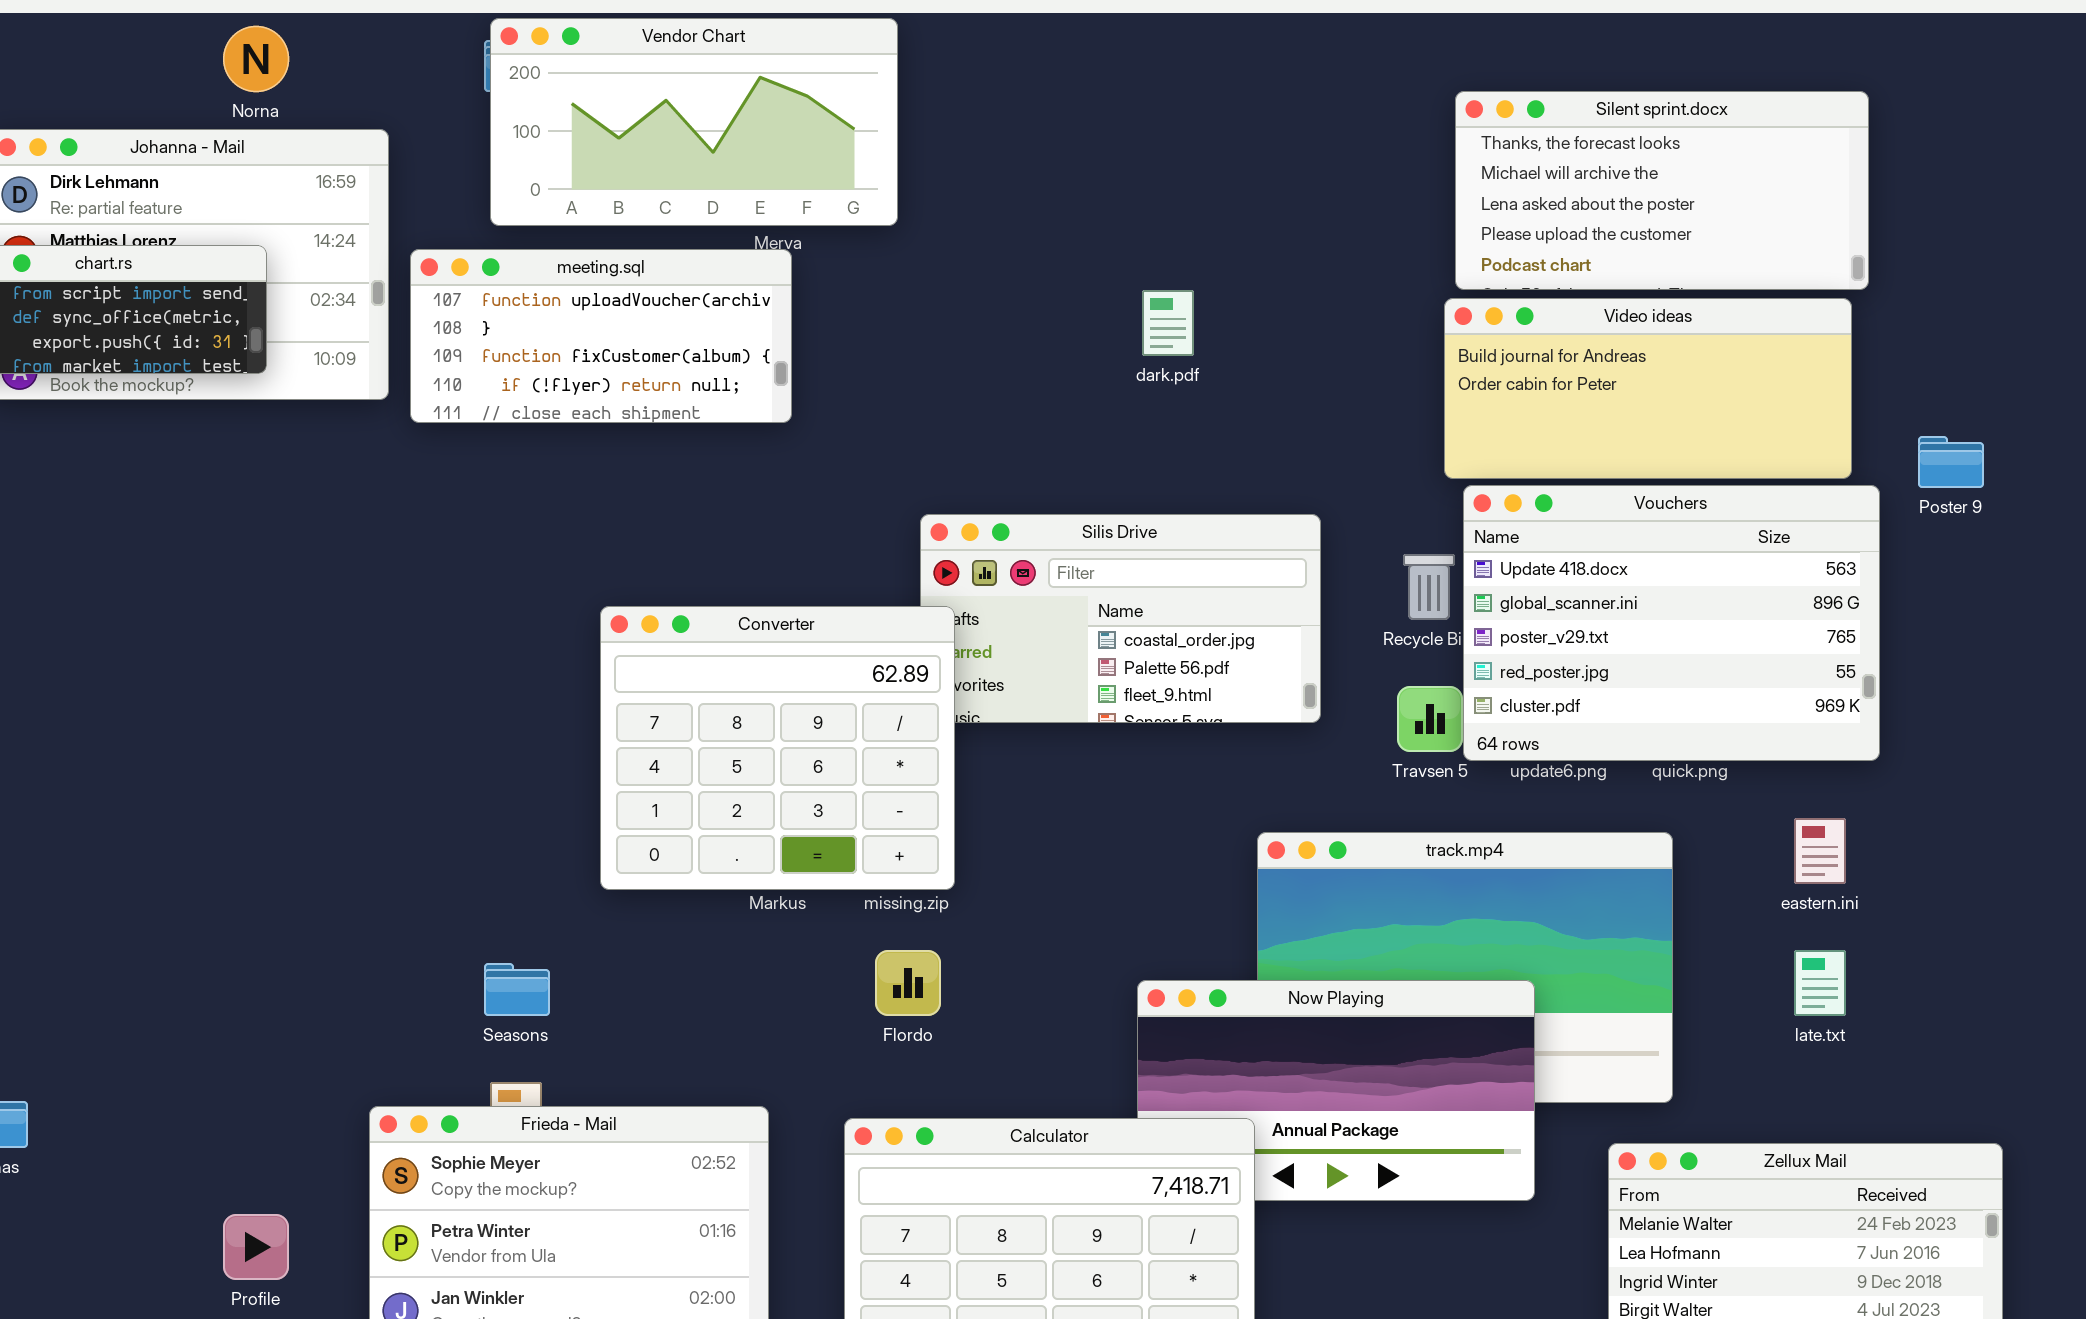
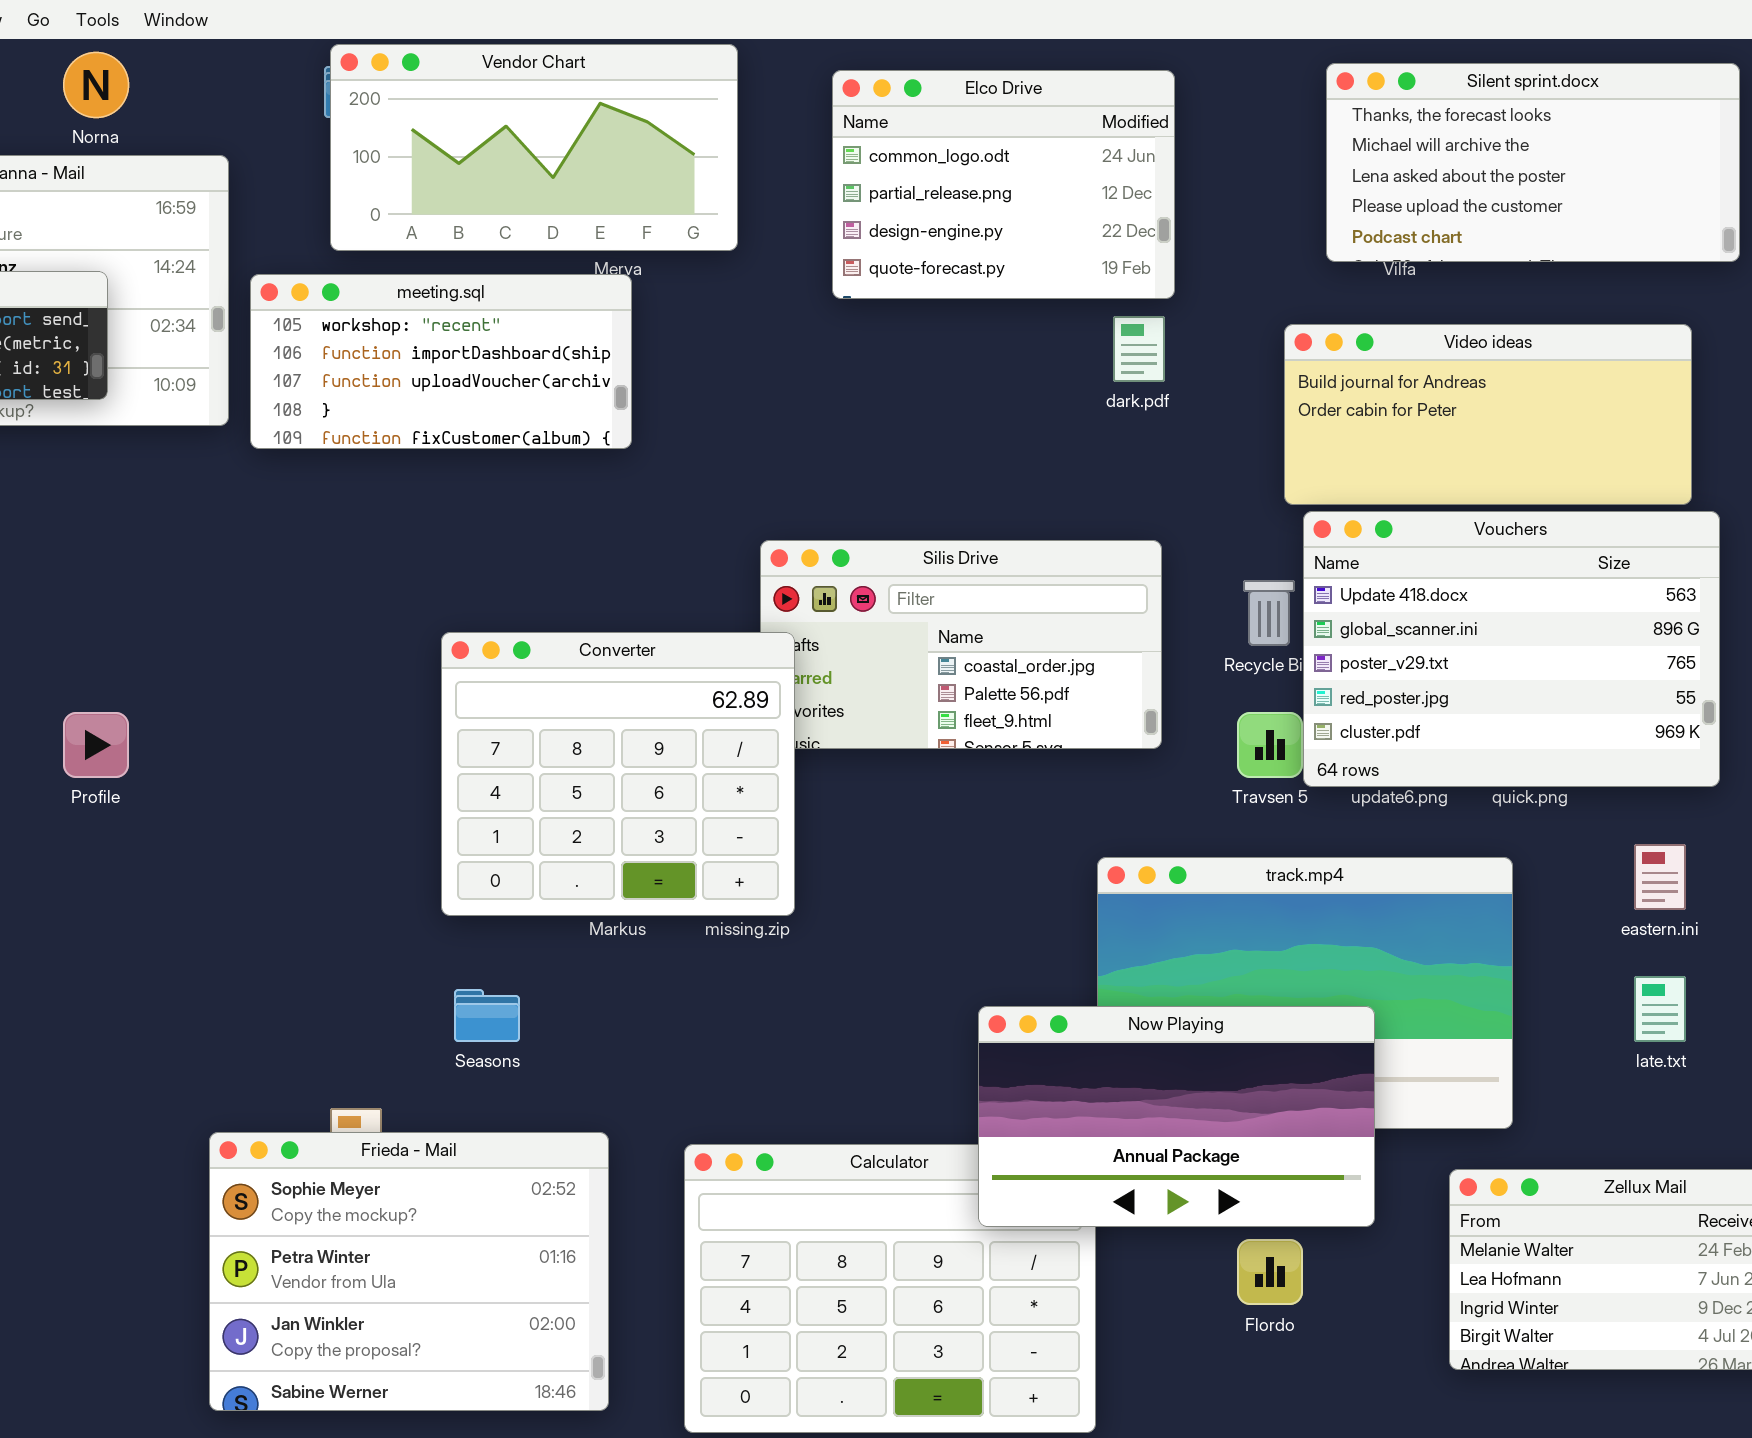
Elco Drive: none -> [832,70,1175,299], opened
Silent sprint.docx: [1455,91,1869,290] -> [1326,63,1740,262], moved
meeting.sql: [410,249,792,423] -> [250,274,632,449], scrolled up 2 rows
dark.pdf: [1142,290,1194,356] -> [1113,316,1165,382], moved
Flordo: [875,950,941,1016] -> [1237,1239,1303,1305], moved
Seasons: [484,963,550,1016] -> [454,989,520,1042], moved
Now Playing: [1137,980,1535,1201] -> [978,1006,1375,1227], raised
Profile: [223,1214,289,1280] -> [63,712,129,778], moved

